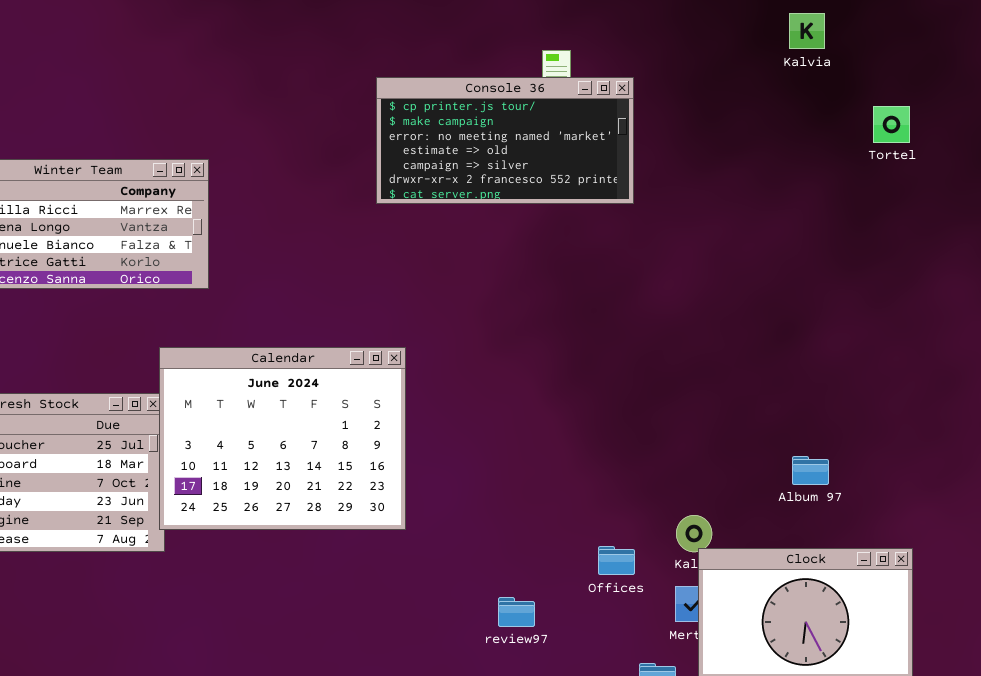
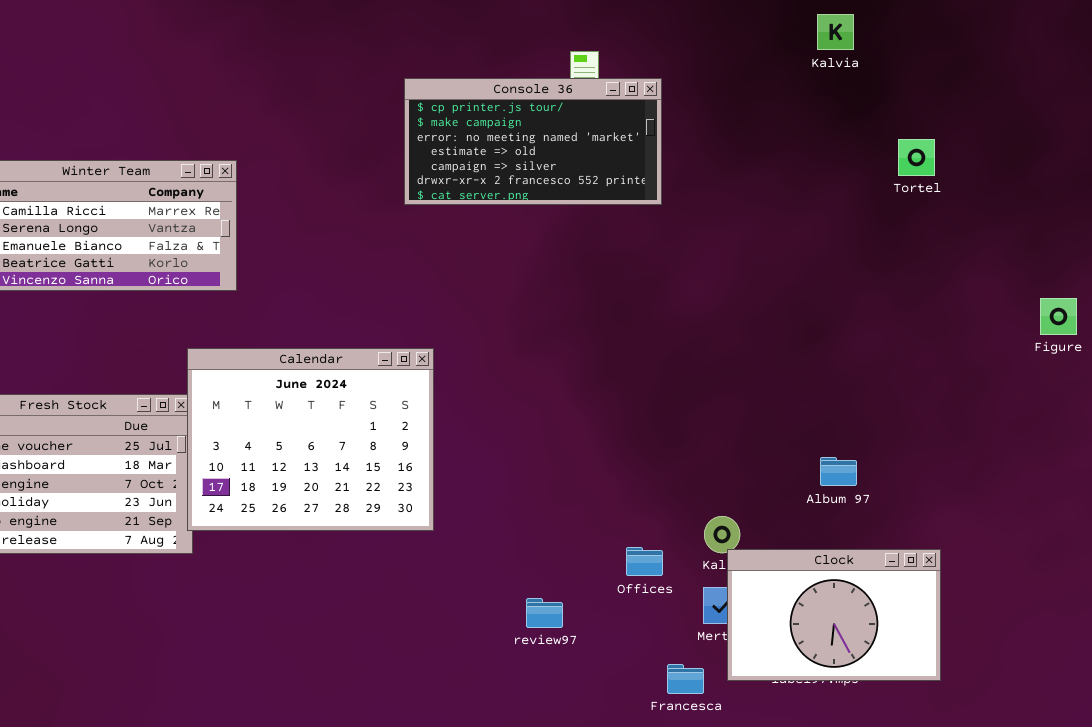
Tortel: [873,106,910,143] -> [898,139,935,176], moved

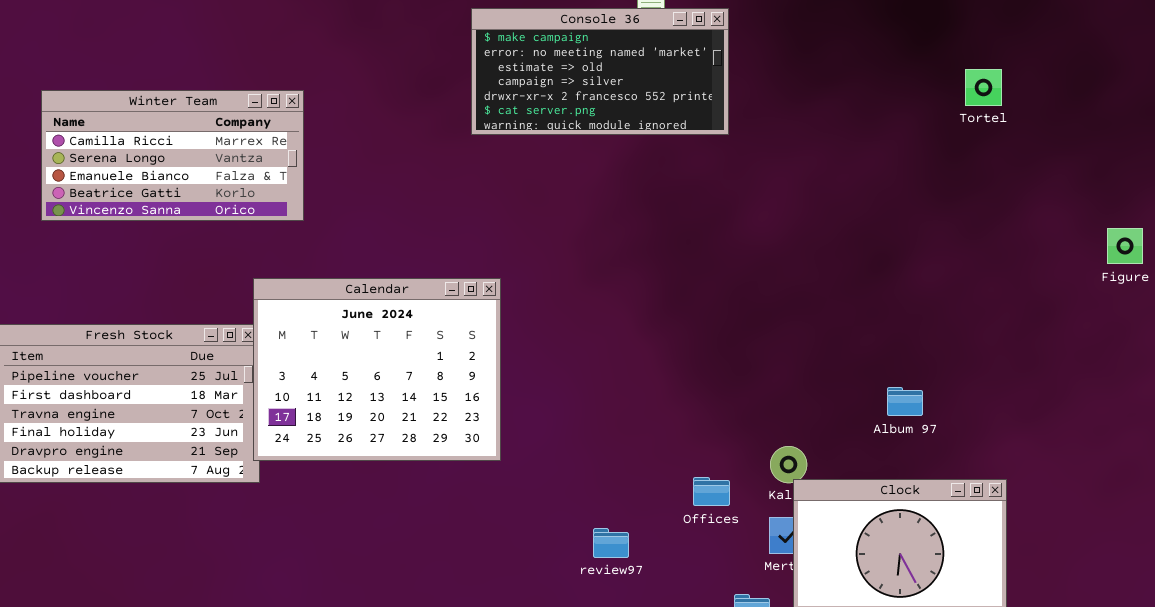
Console 36: [404,78,662,205] -> [471,8,729,135], scrolled down 1 row

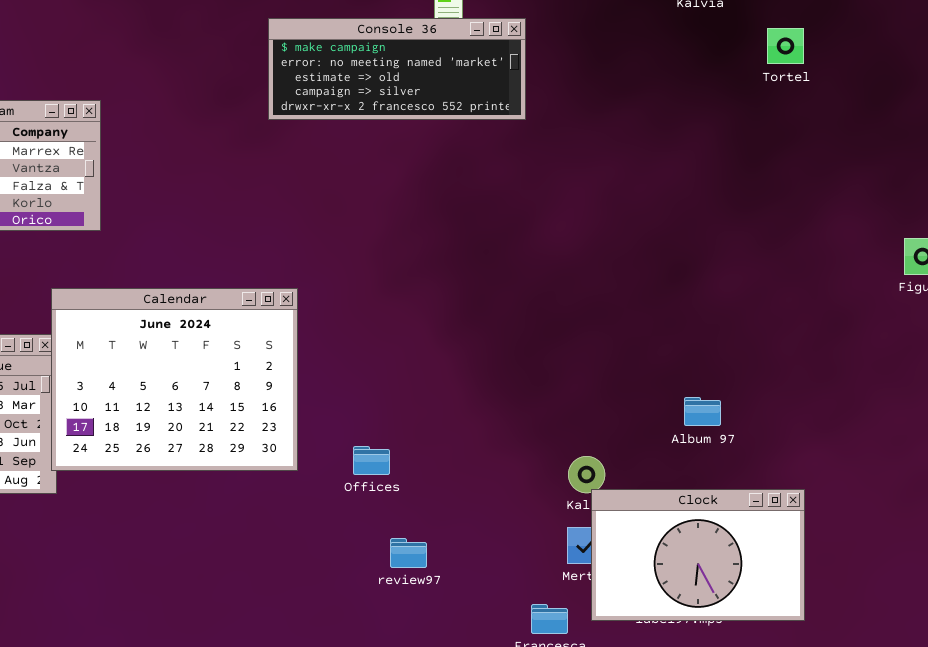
Console 36: [471,8,729,135] -> [268,18,526,120], resized
Tortel: [965,69,1002,106] -> [767,28,804,64], moved
Offices: [693,477,730,506] -> [353,446,390,475], moved

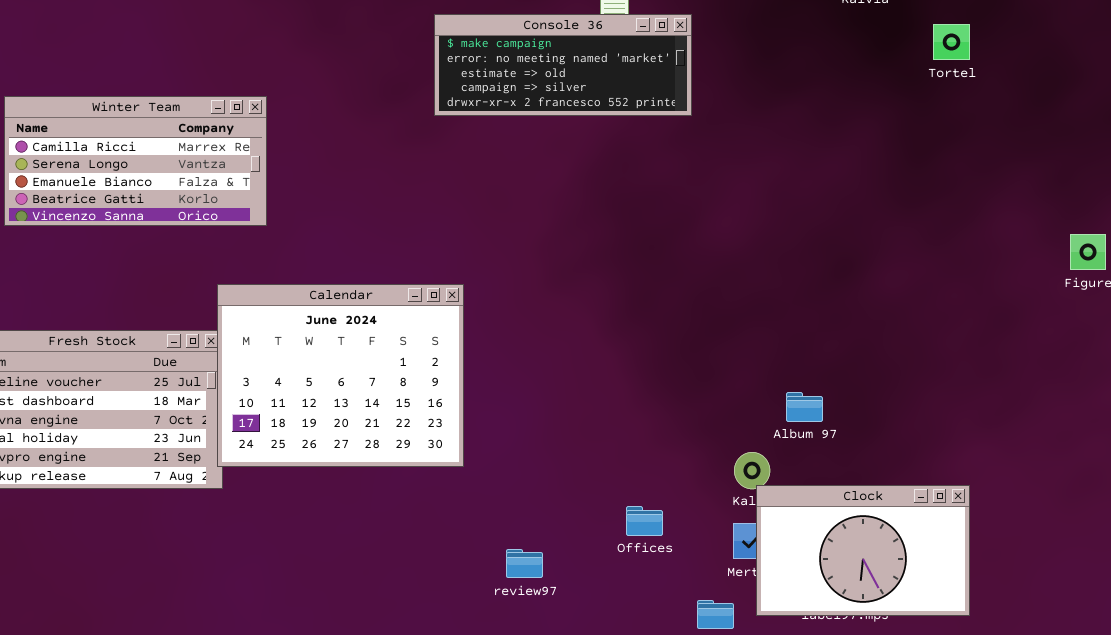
Album 97: [684,397,721,426] -> [786,392,823,422], moved
Offices: [353,446,390,475] -> [626,506,663,536], moved
review97: [390,538,427,568] -> [506,549,543,578], moved

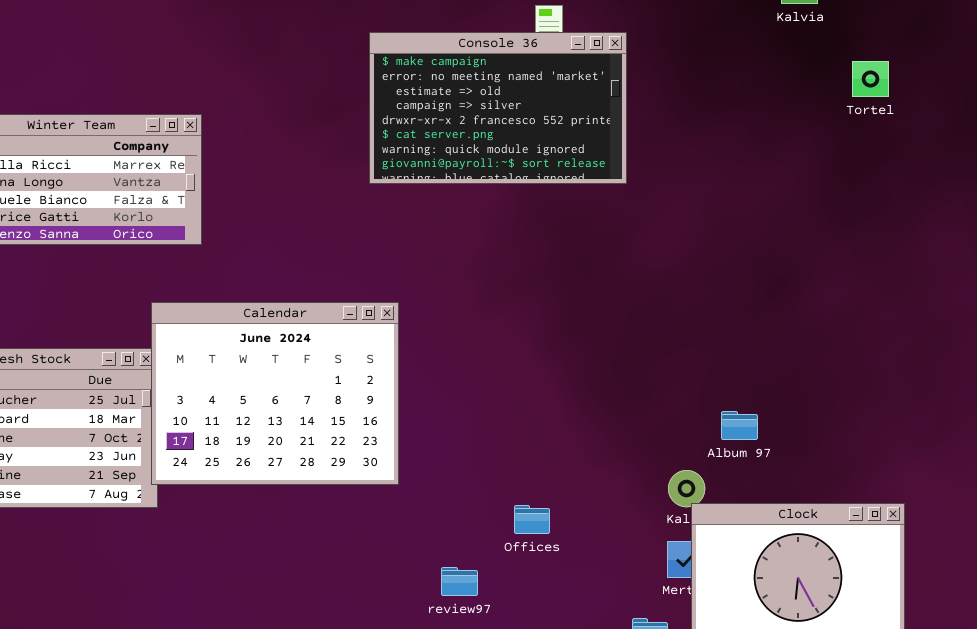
Console 36: [434,14,692,116] -> [369,32,627,184], resized
Tortel: [933,24,970,60] -> [852,61,889,97], moved
Offices: [626,506,663,536] -> [514,505,550,534], moved

